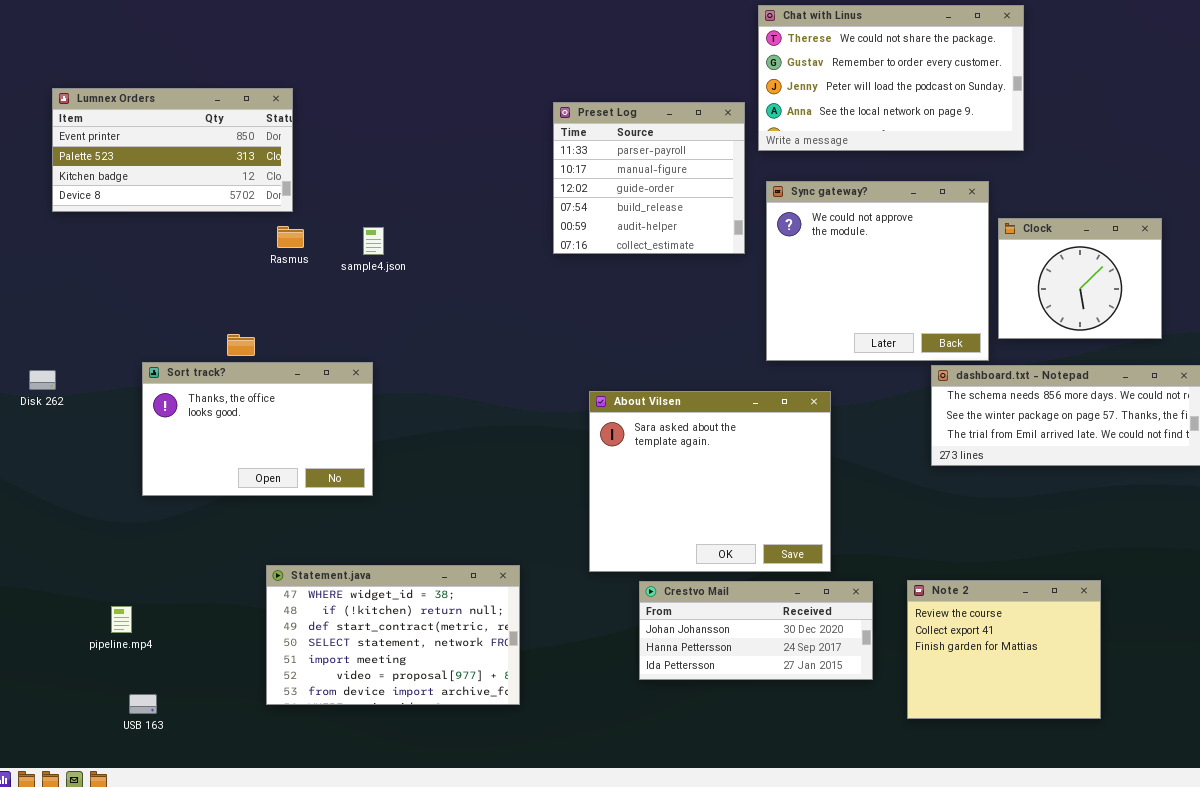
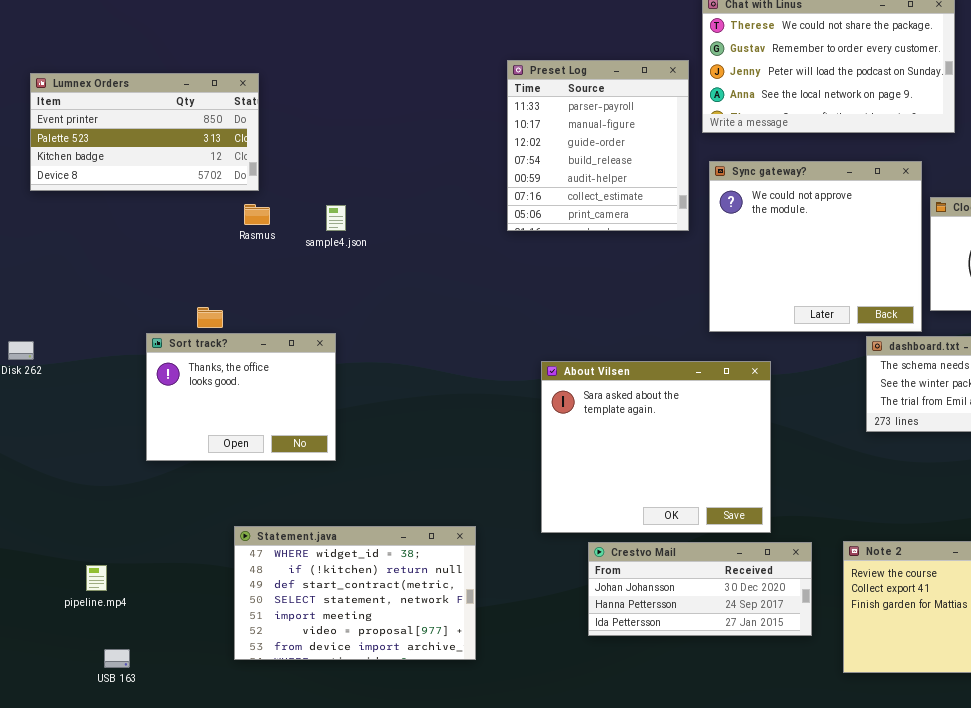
Preset Log: [553,102,745,254] -> [507,60,689,231], resized
Sort track?: [142,362,373,496] -> [146,333,336,461], resized

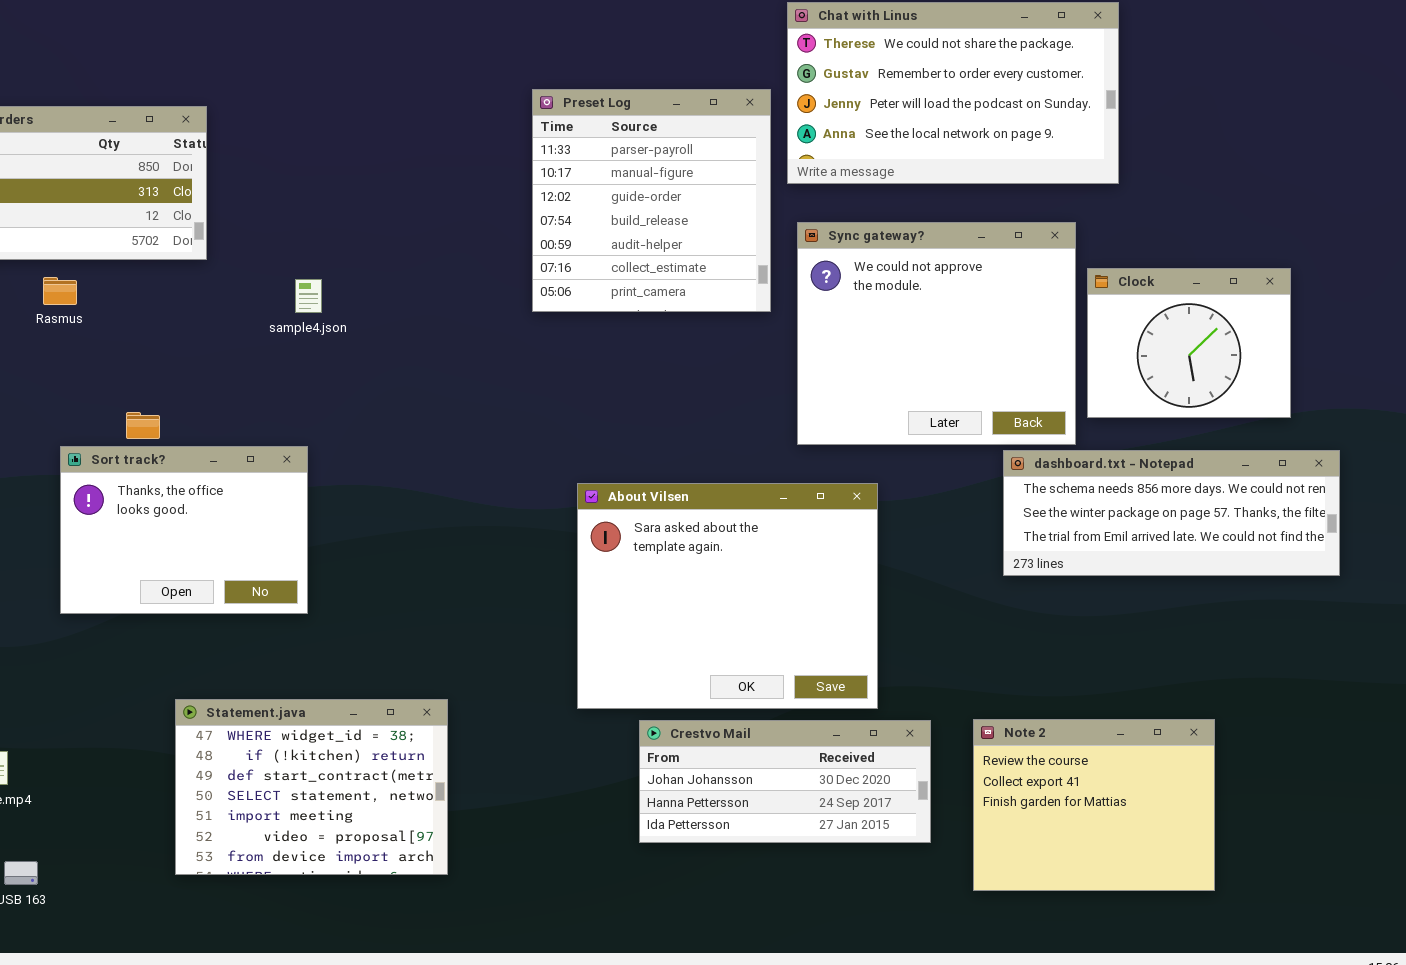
Rasmus: [244,204,270,225] -> [43,277,77,305], moved
Statement.java: [234,526,476,660] -> [175,699,448,875], resized

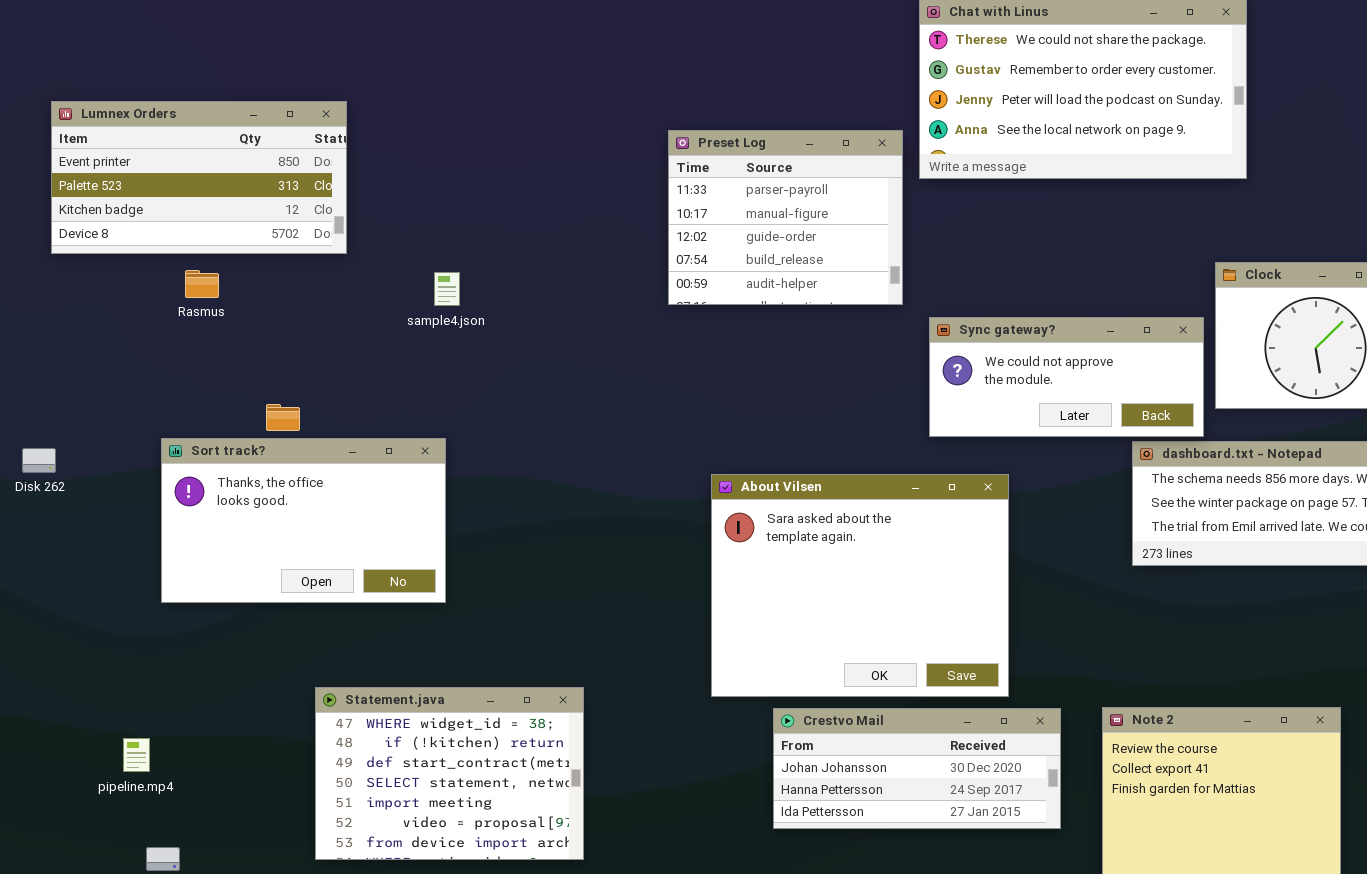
Preset Log: [532,89,771,312] -> [668,130,903,305], resized
Sync gateway?: [797,222,1076,445] -> [929,317,1204,437], resized
Sort track?: [60,446,308,614] -> [161,438,446,603], resized

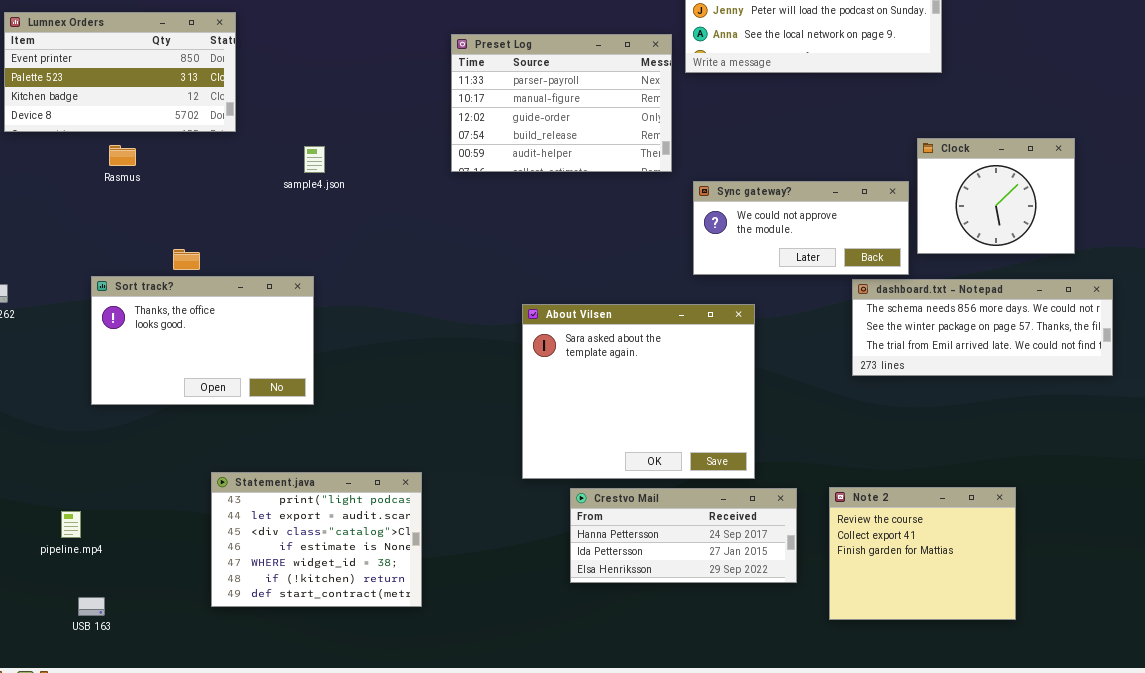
Preset Log: [668,130,903,305] -> [451,34,672,172], resized
Statement.java: [315,687,584,860] -> [211,472,422,607], scrolled up 4 rows
Crestvo Mail: [773,708,1061,829] -> [570,488,797,583], scrolled down 1 row

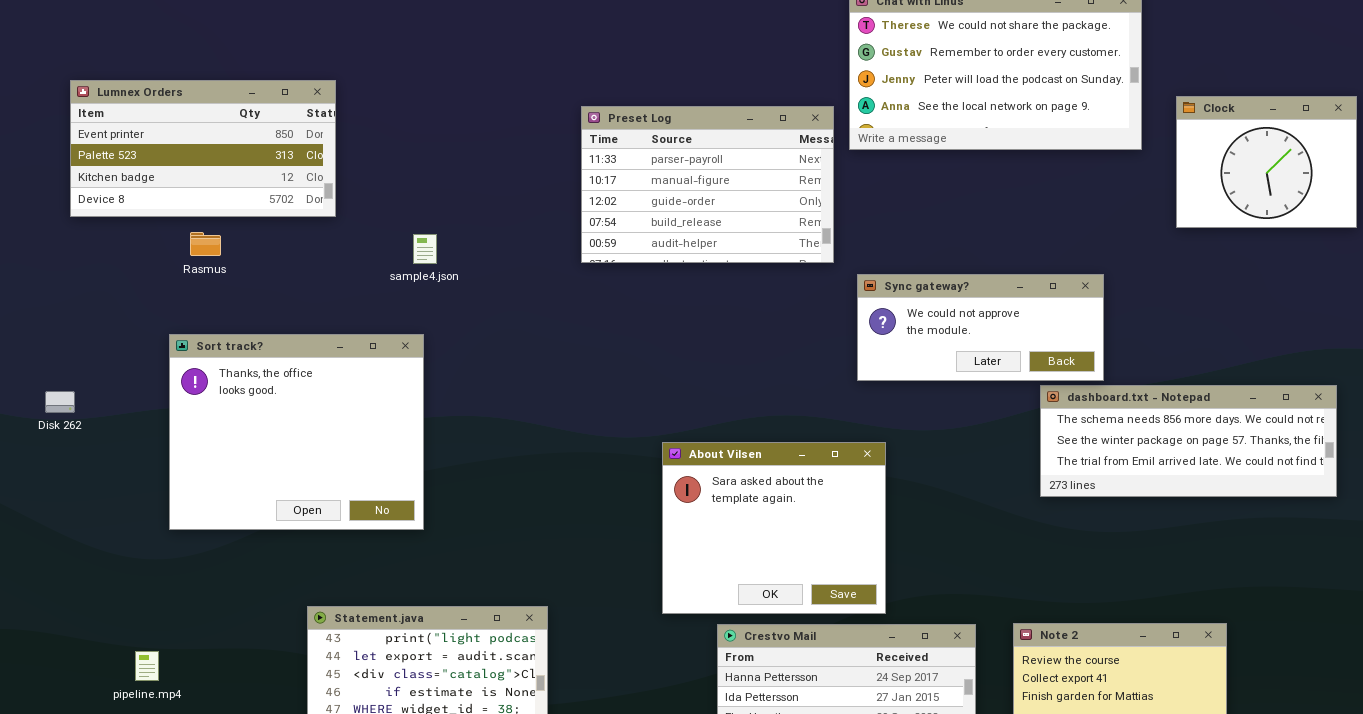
Clock: [917,138,1075,254] -> [1176,96,1357,228], moved
Sort track?: [91,276,314,405] -> [169,334,424,530], resized
About Vilsen: [522,304,755,479] -> [662,442,886,614], resized

